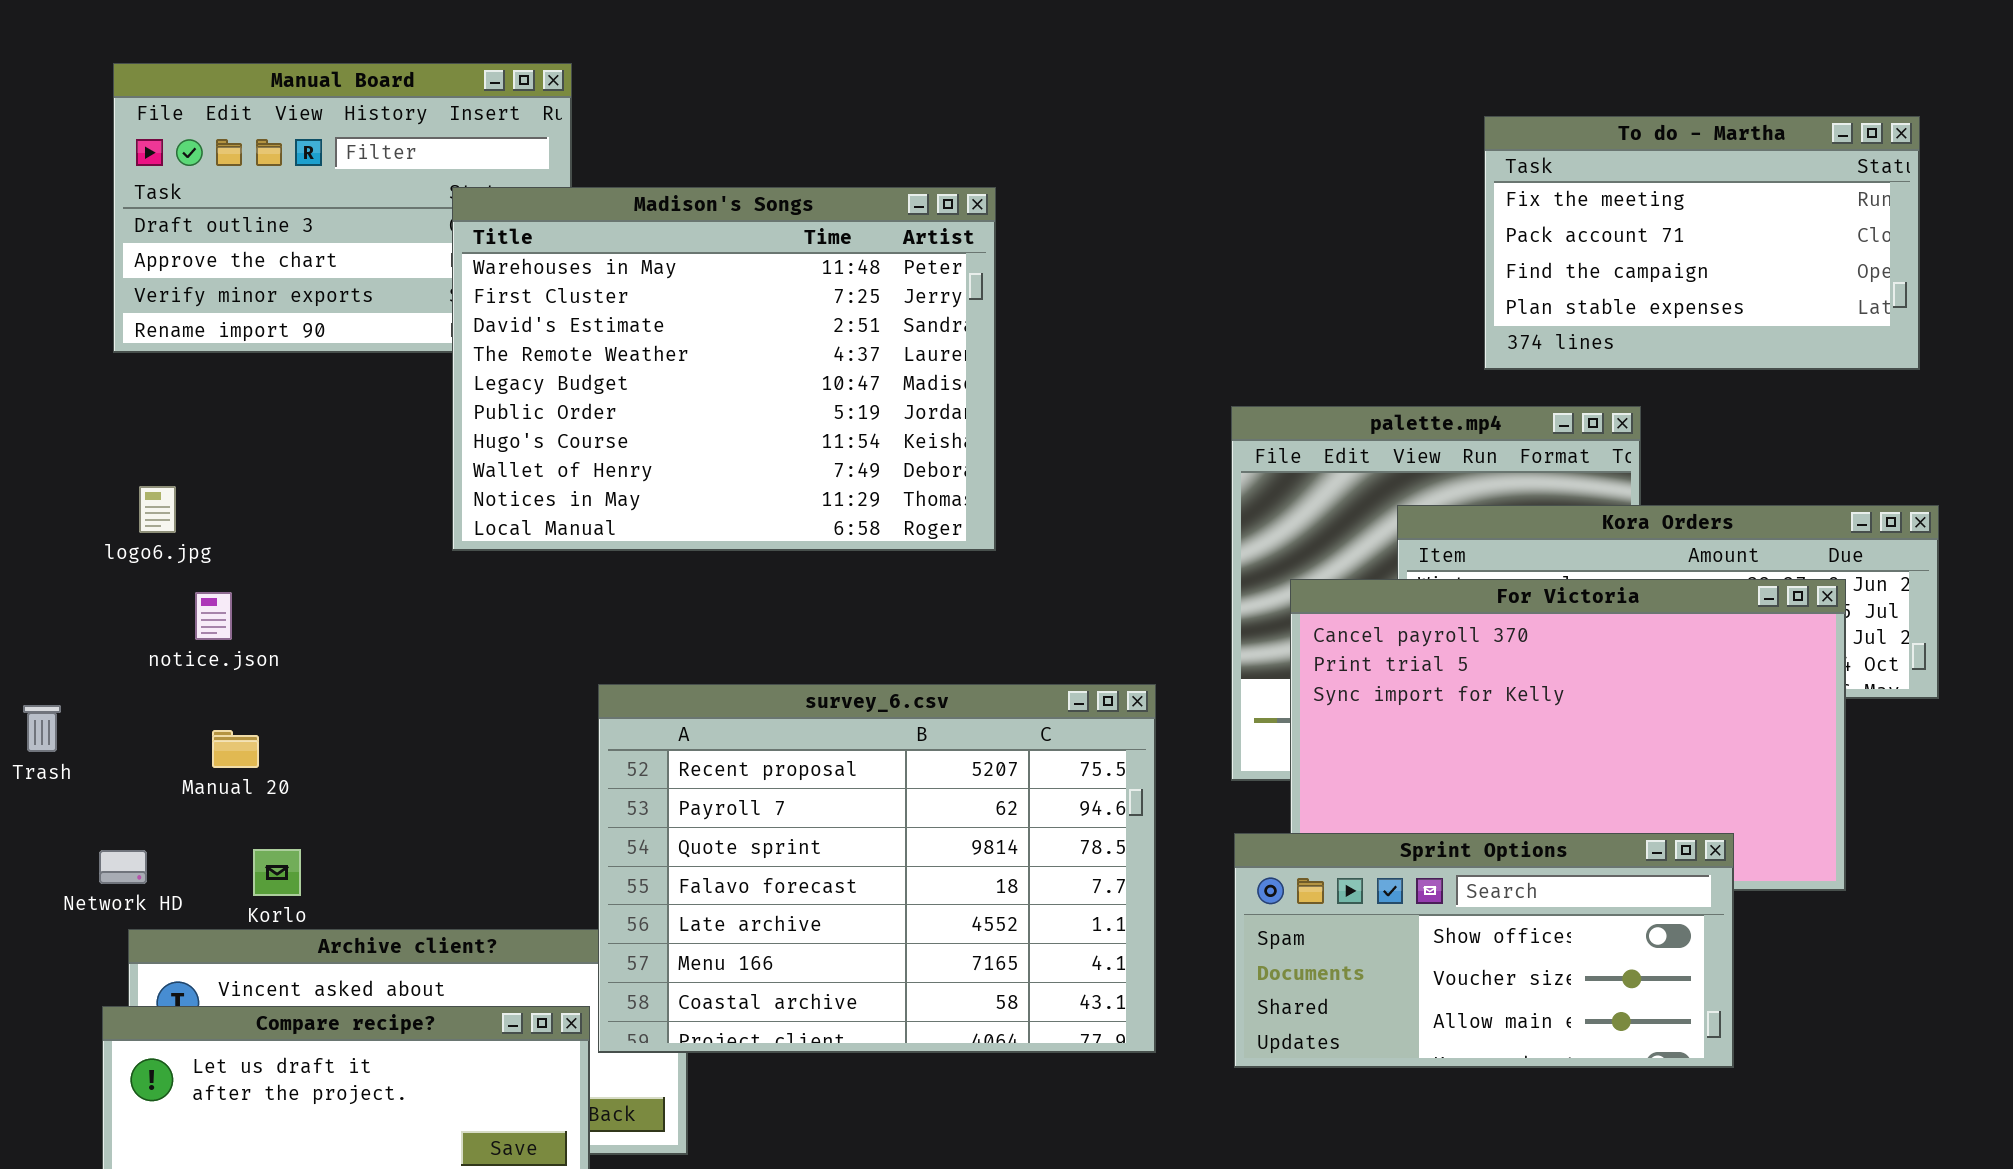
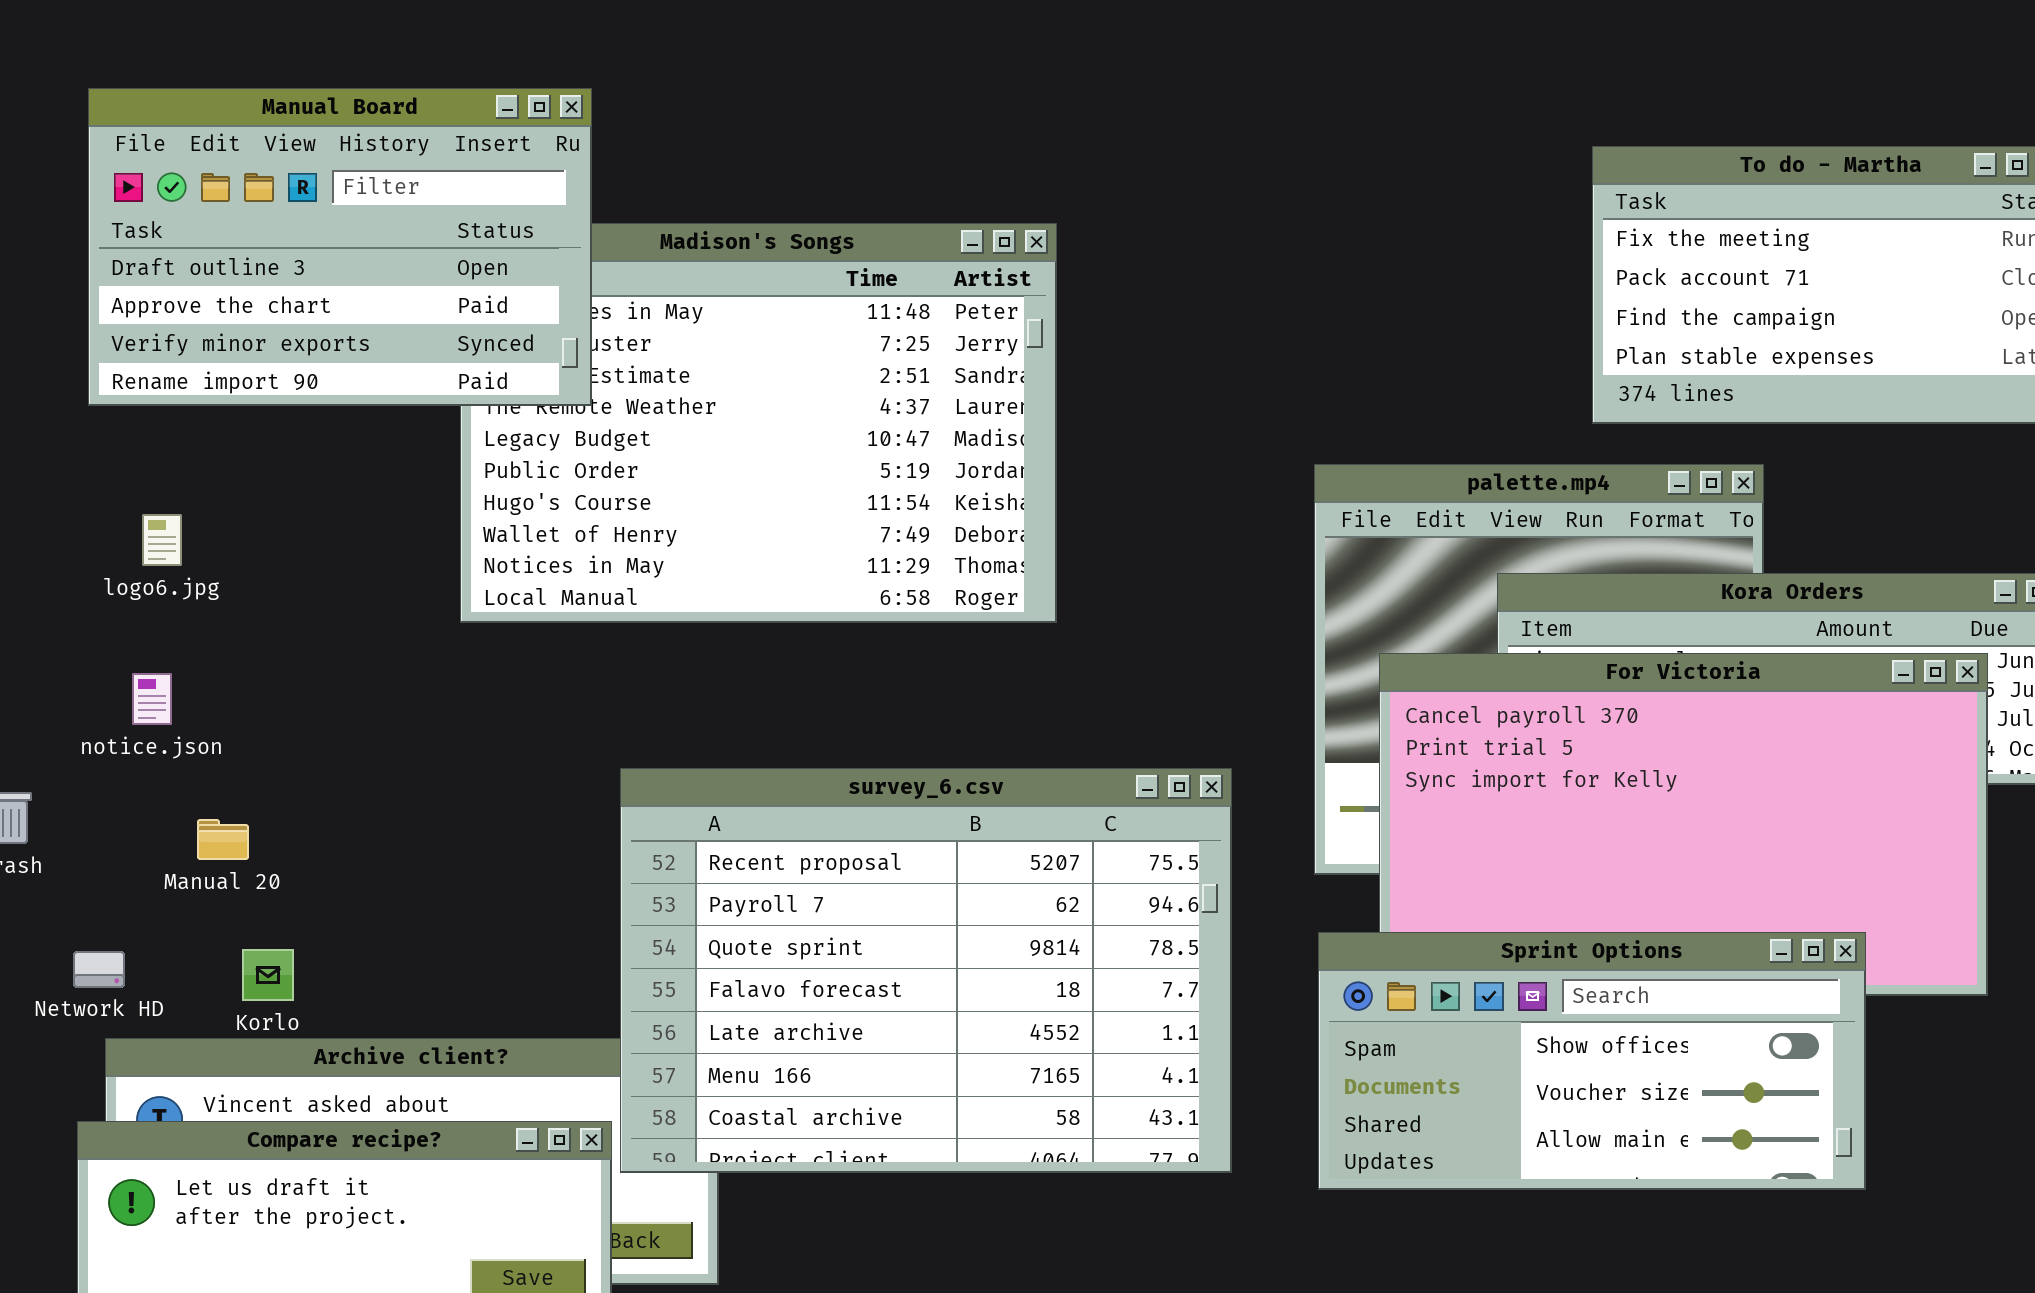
Manual Board: [113,63,572,353] -> [88,88,592,406], raised
logo6.jpg: [139,486,176,533] -> [142,514,182,566], moved
notice.json: [195,592,232,640] -> [132,673,172,725], moved

